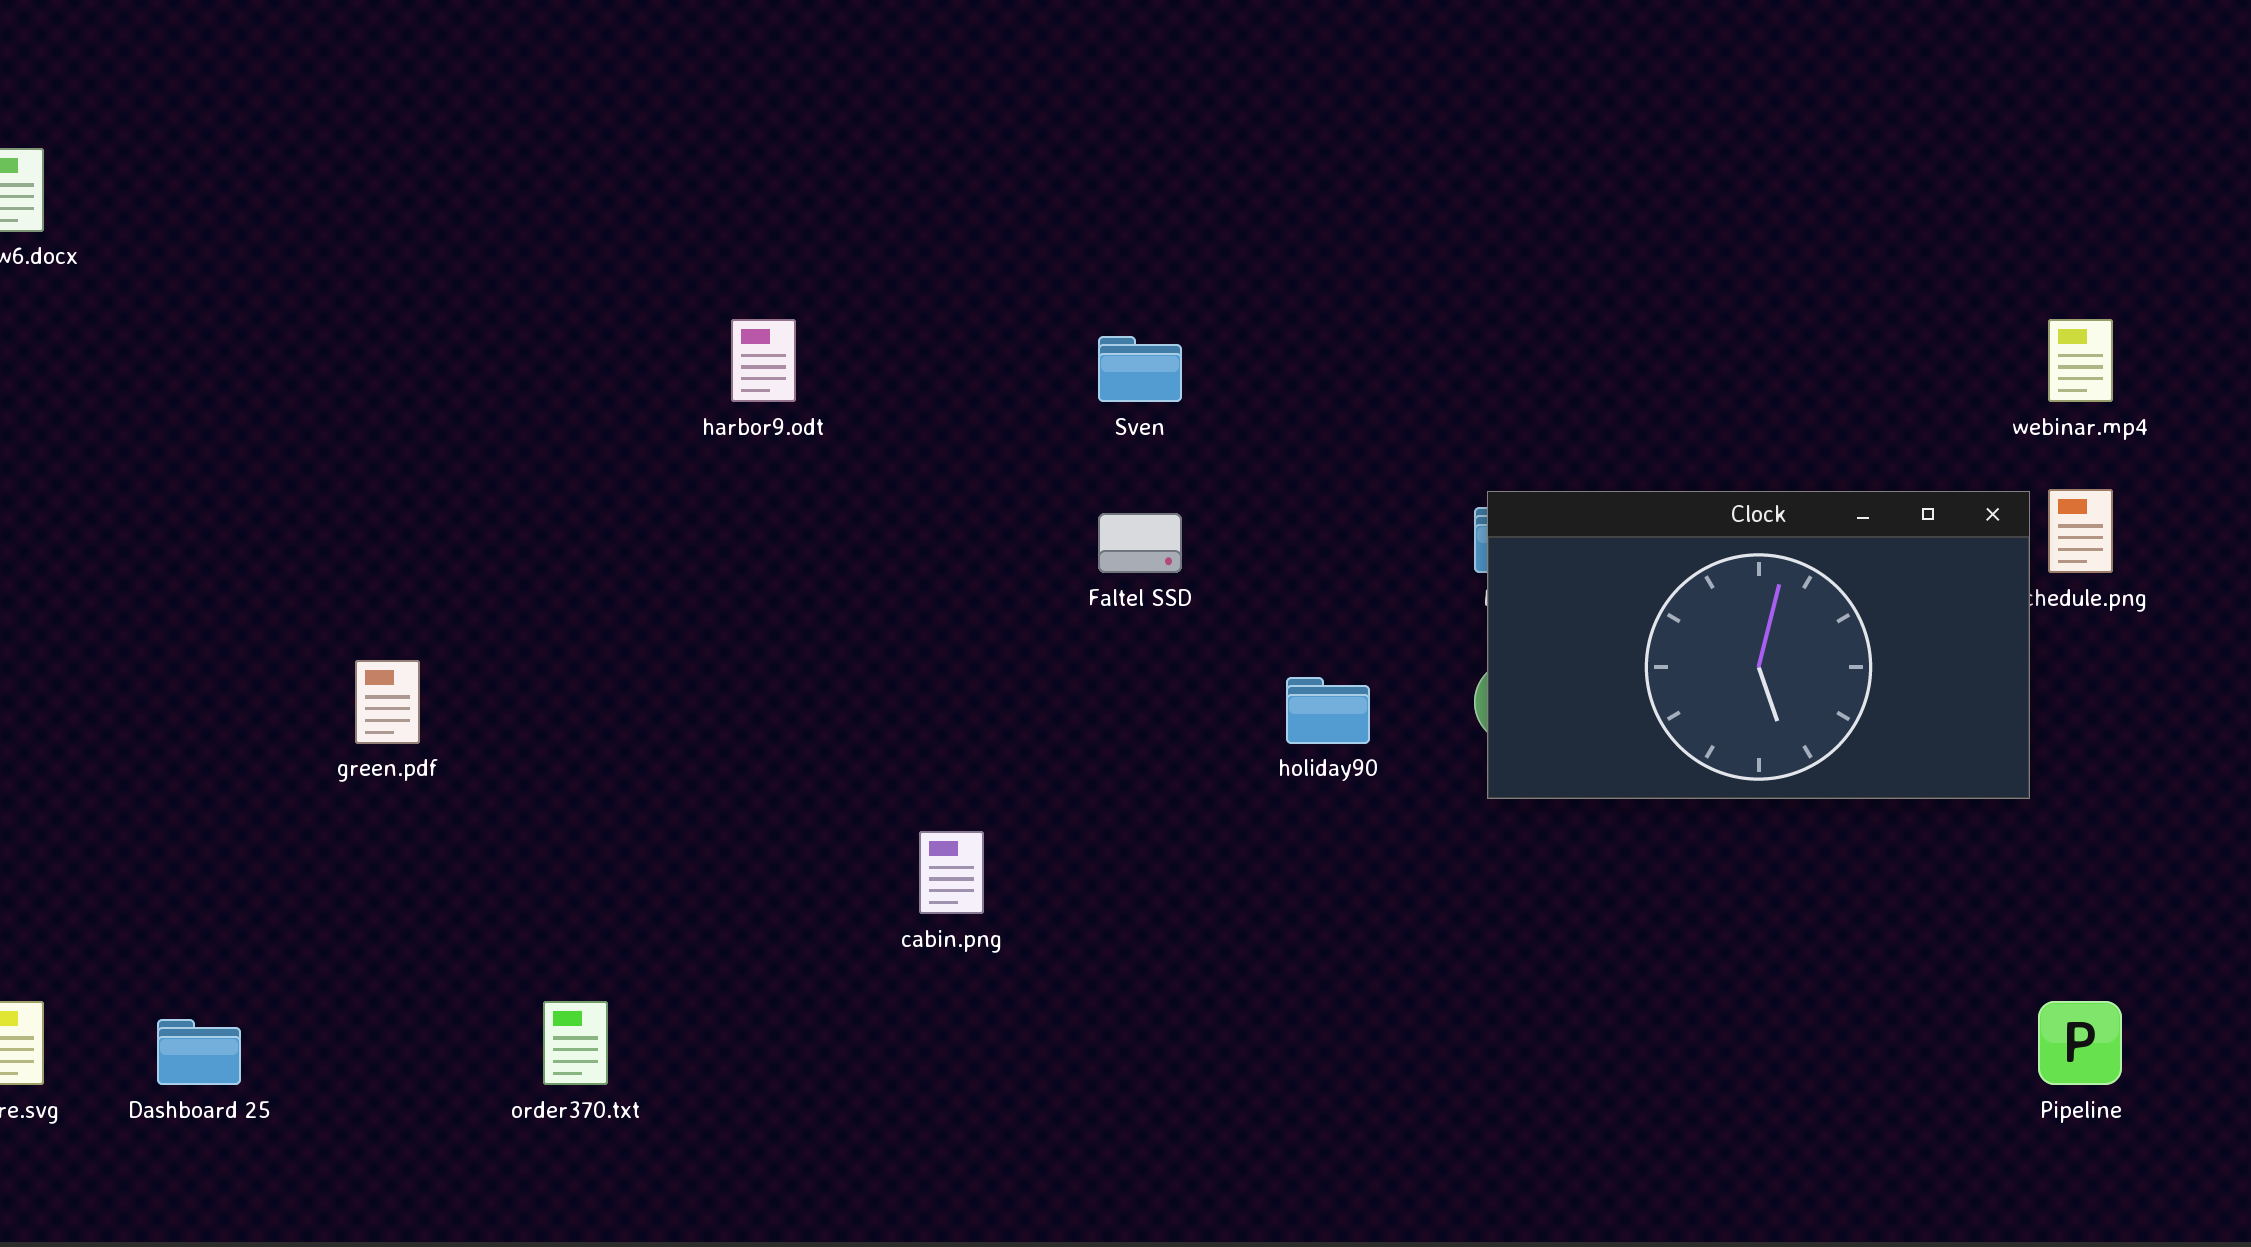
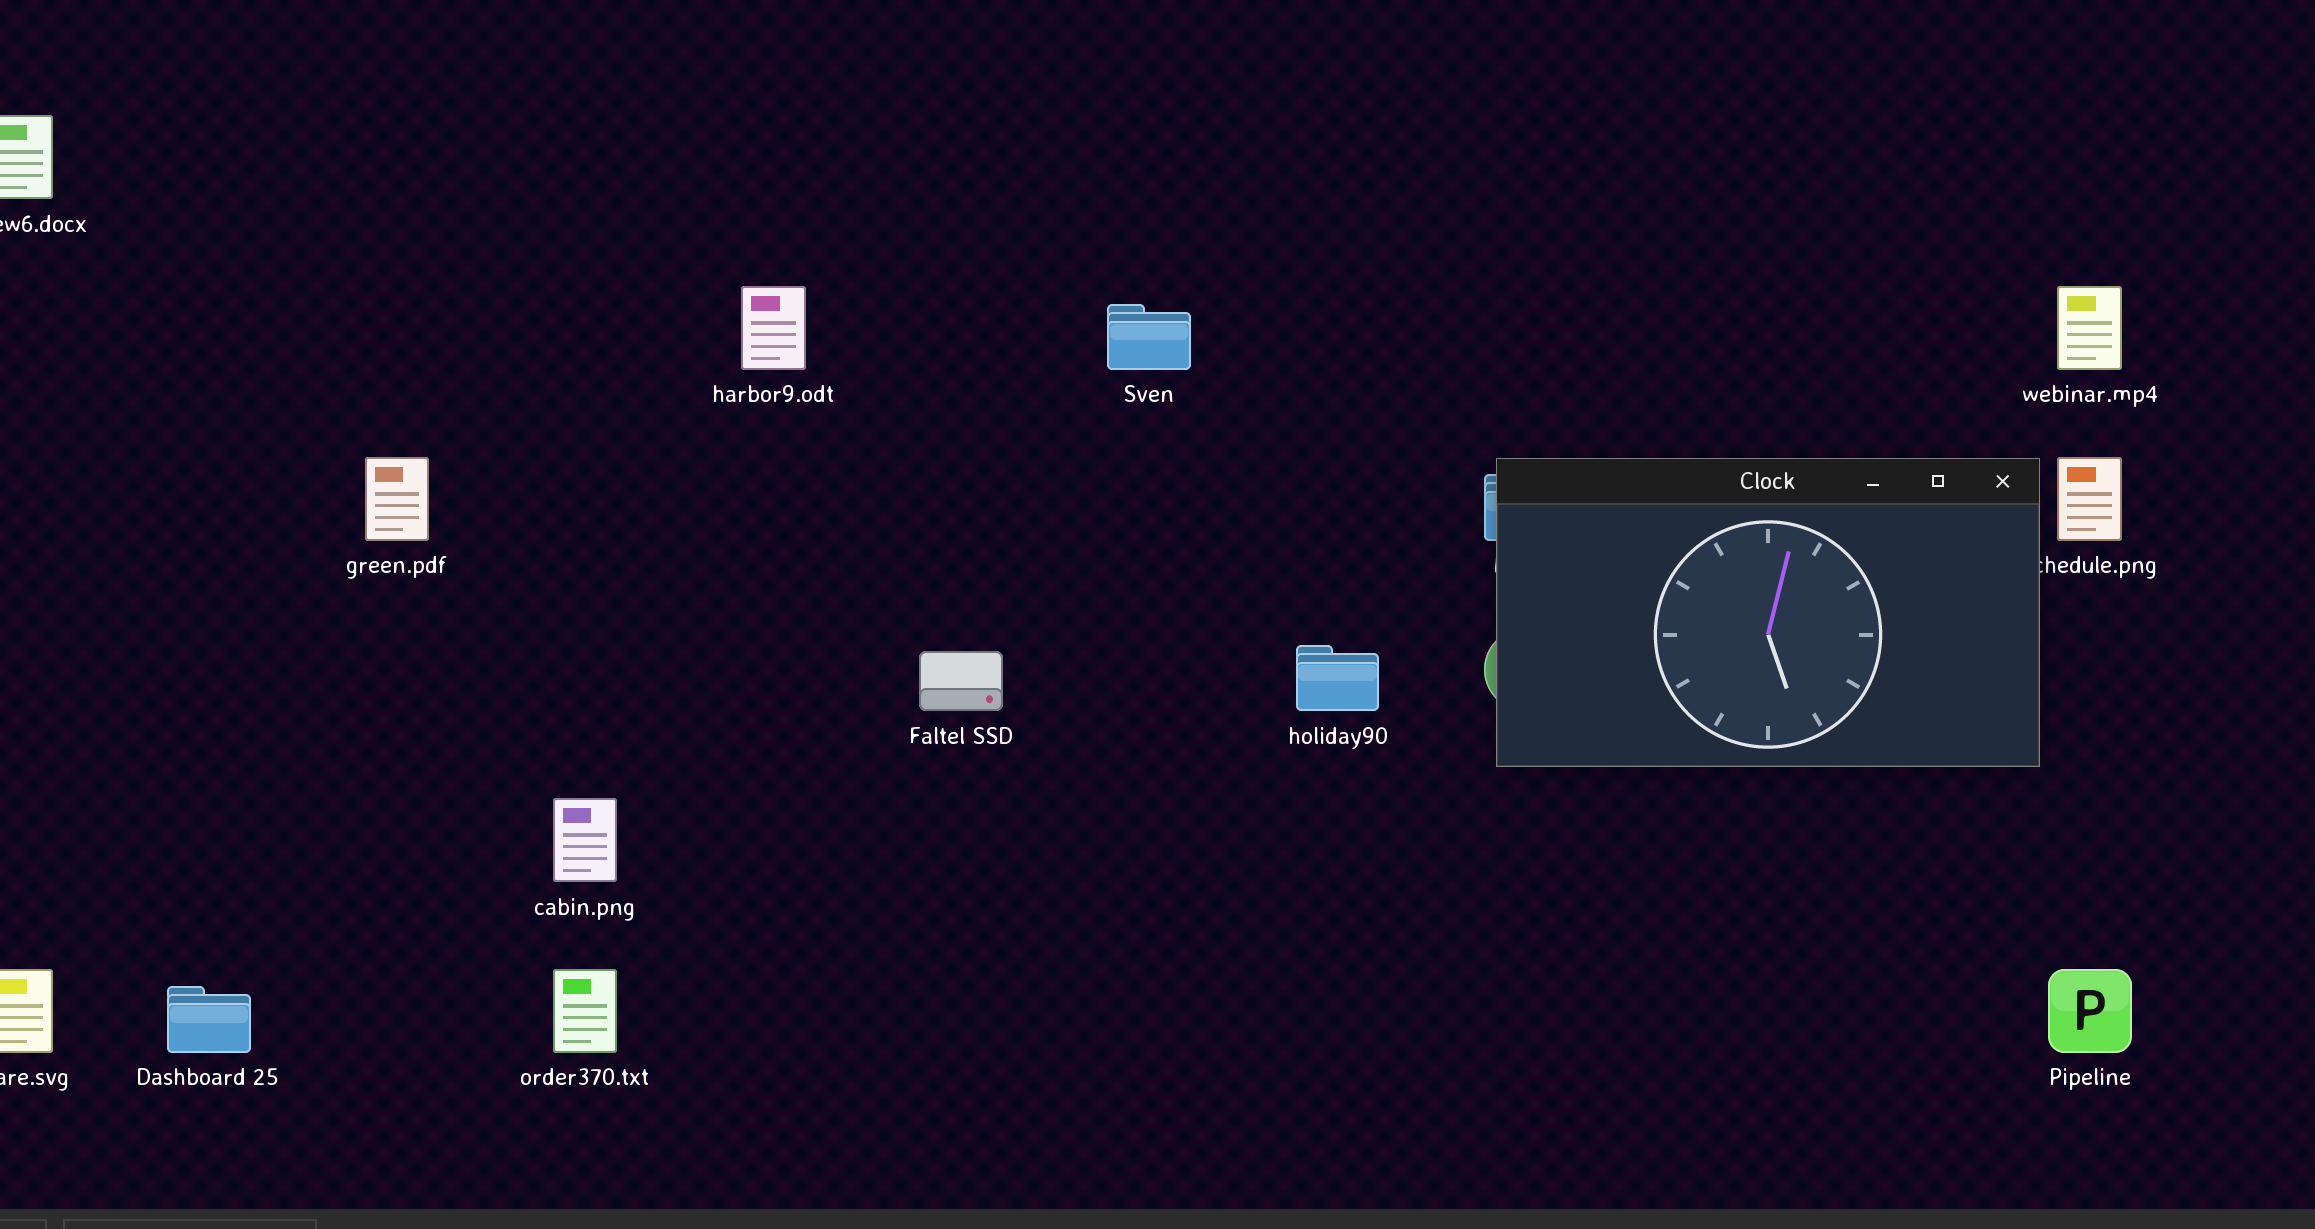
Faltel SSD: [1098,513,1182,573] -> [919,651,1003,711], moved
green.pdf: [355,660,420,744] -> [365,457,429,541], moved
cabin.png: [919,831,984,914] -> [553,798,617,882], moved

